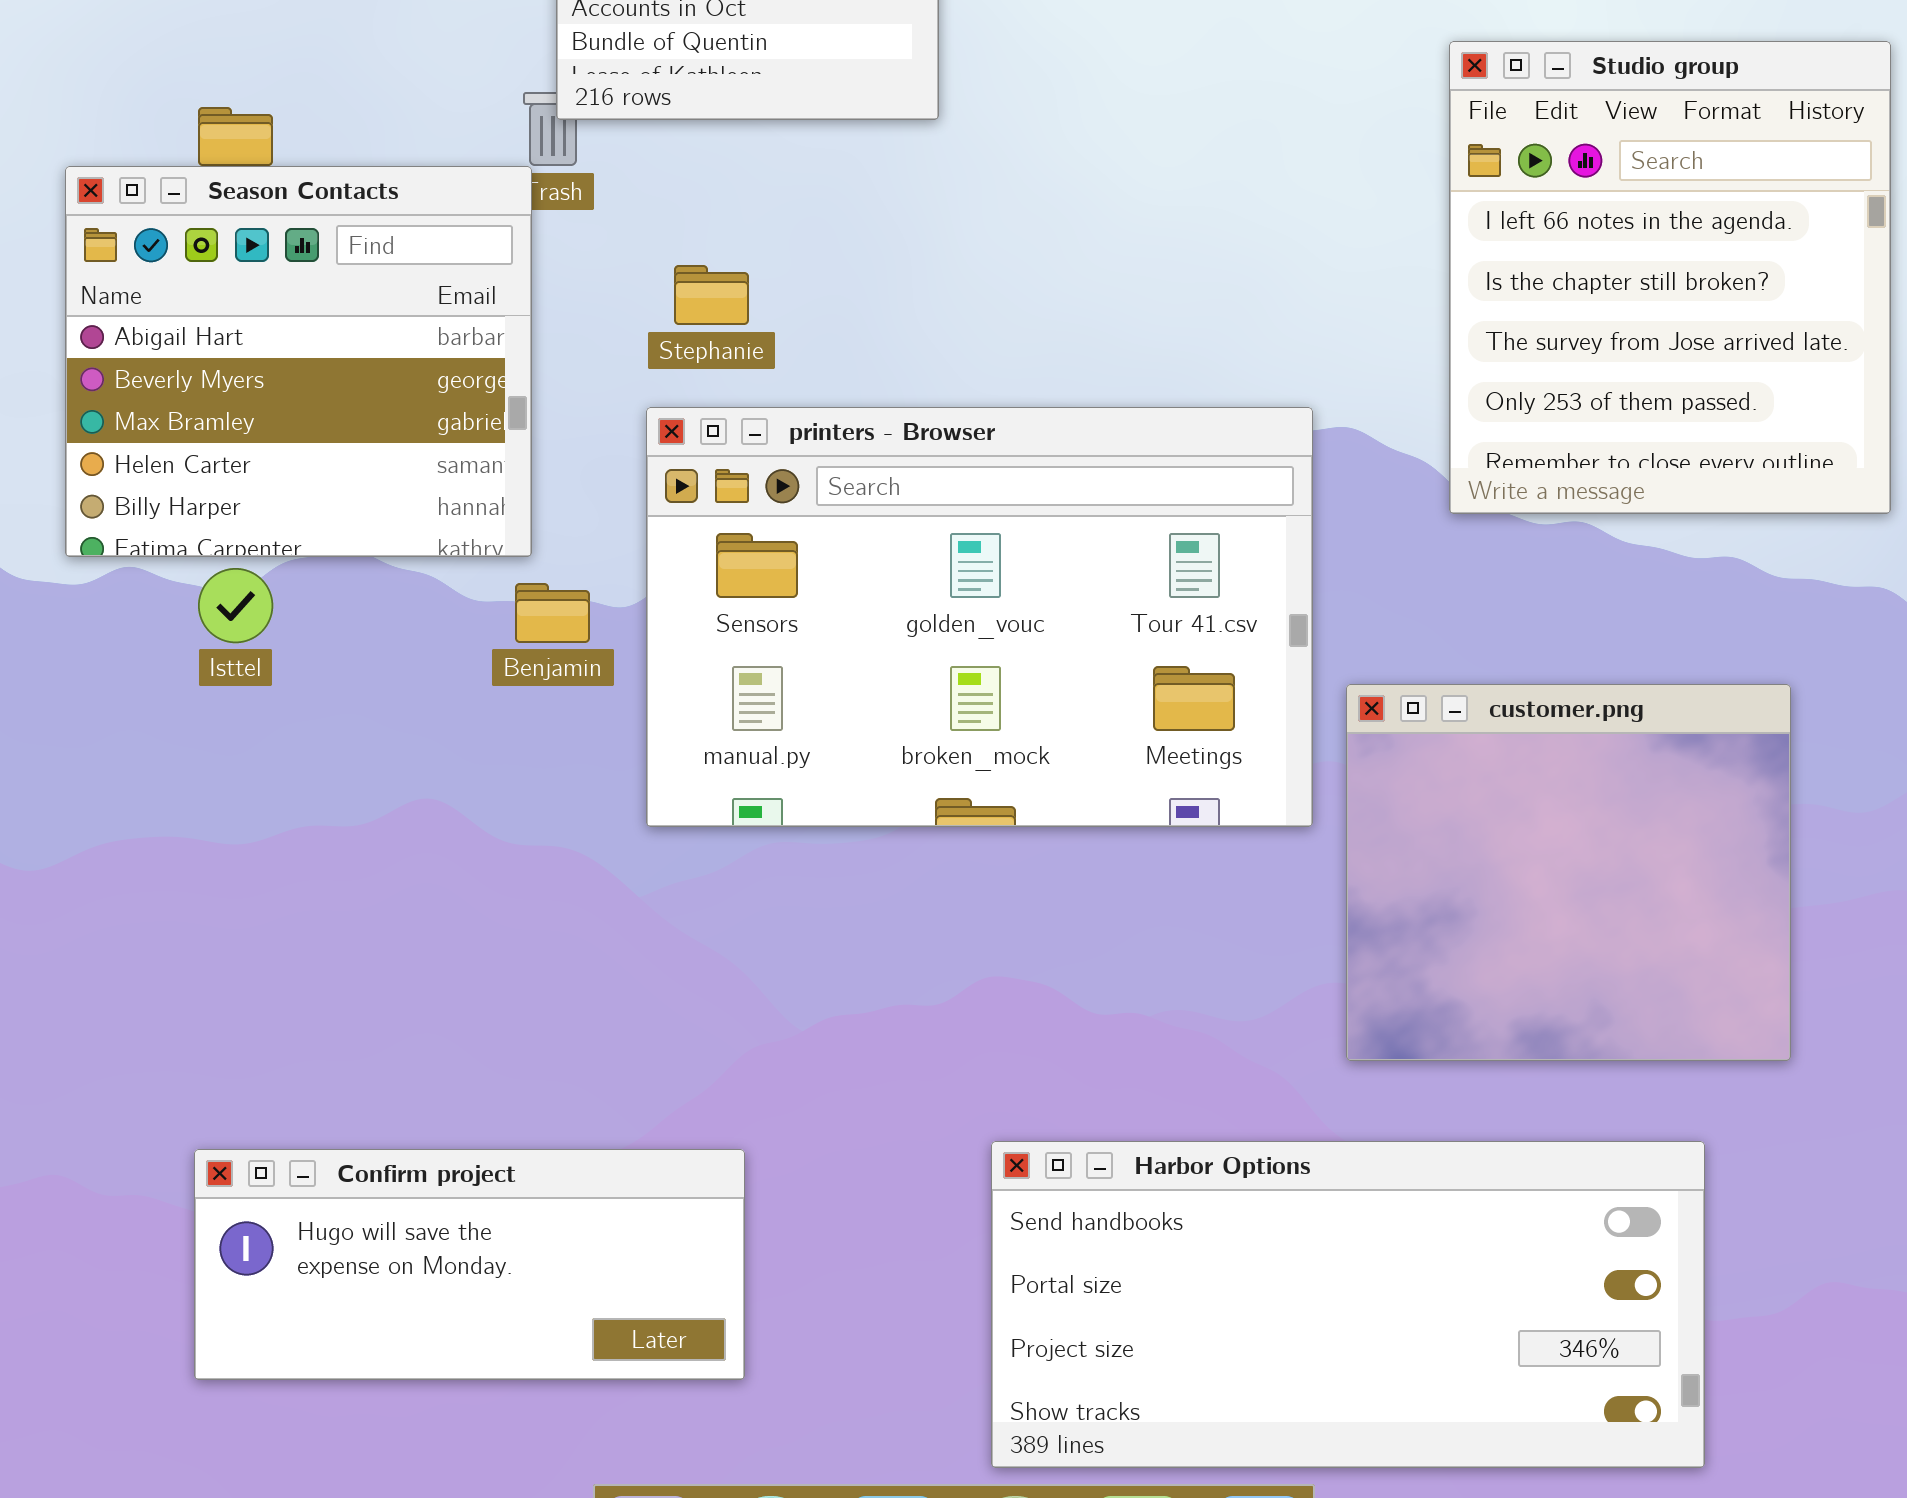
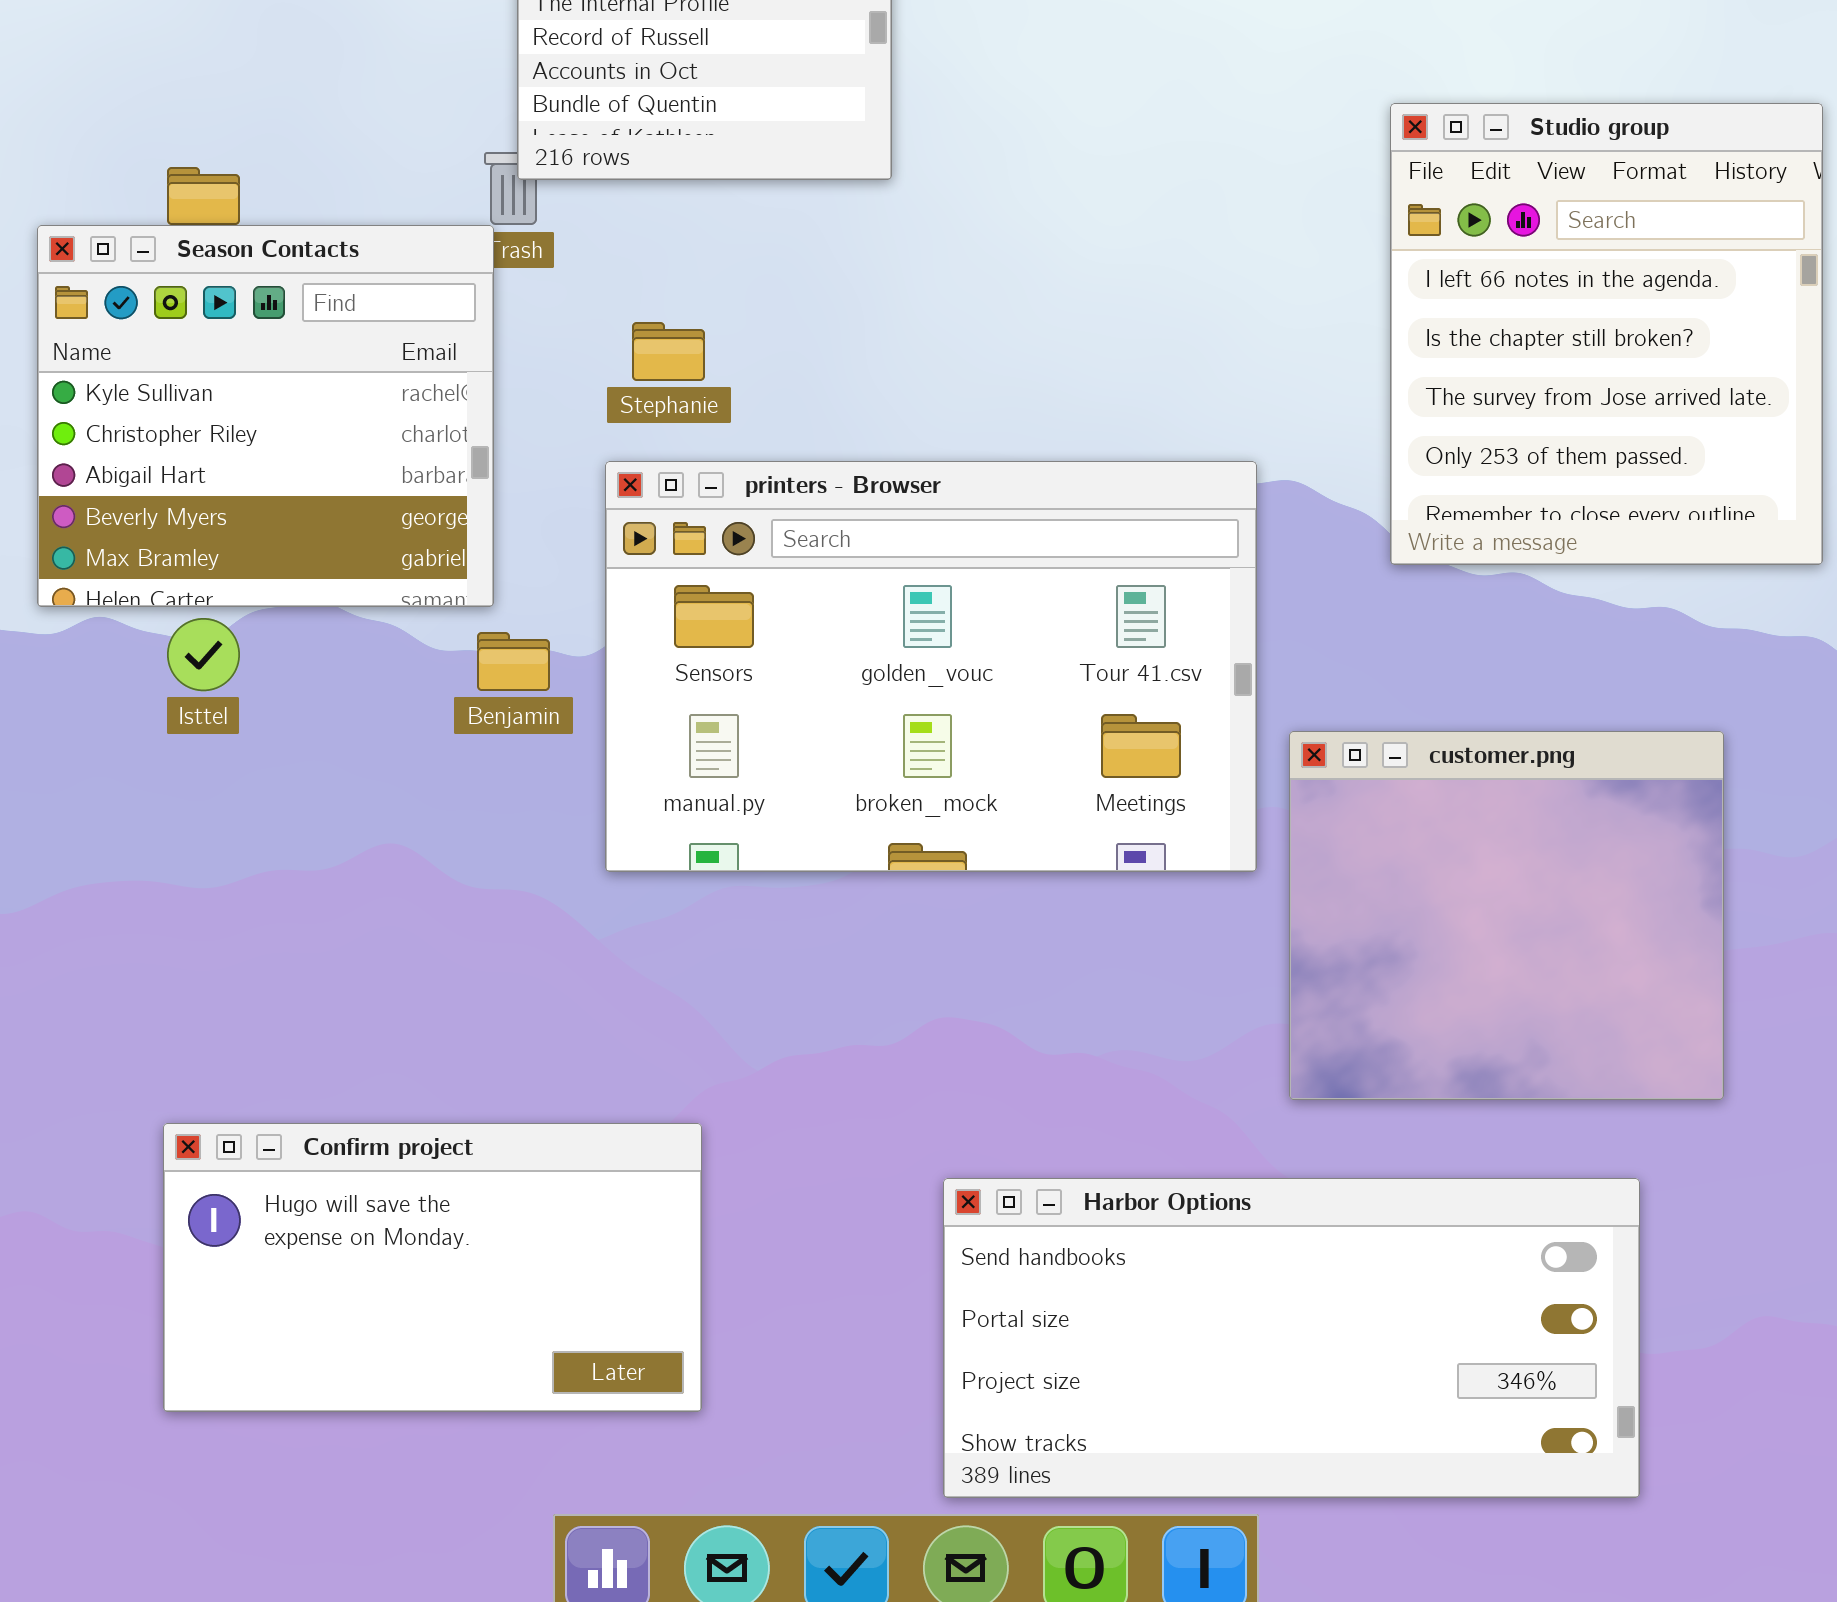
Season Contacts: [65,166,532,557] -> [37,225,494,607], scrolled up 2 rows
Confirm project: [194,1149,745,1380] -> [163,1123,702,1412], resized

